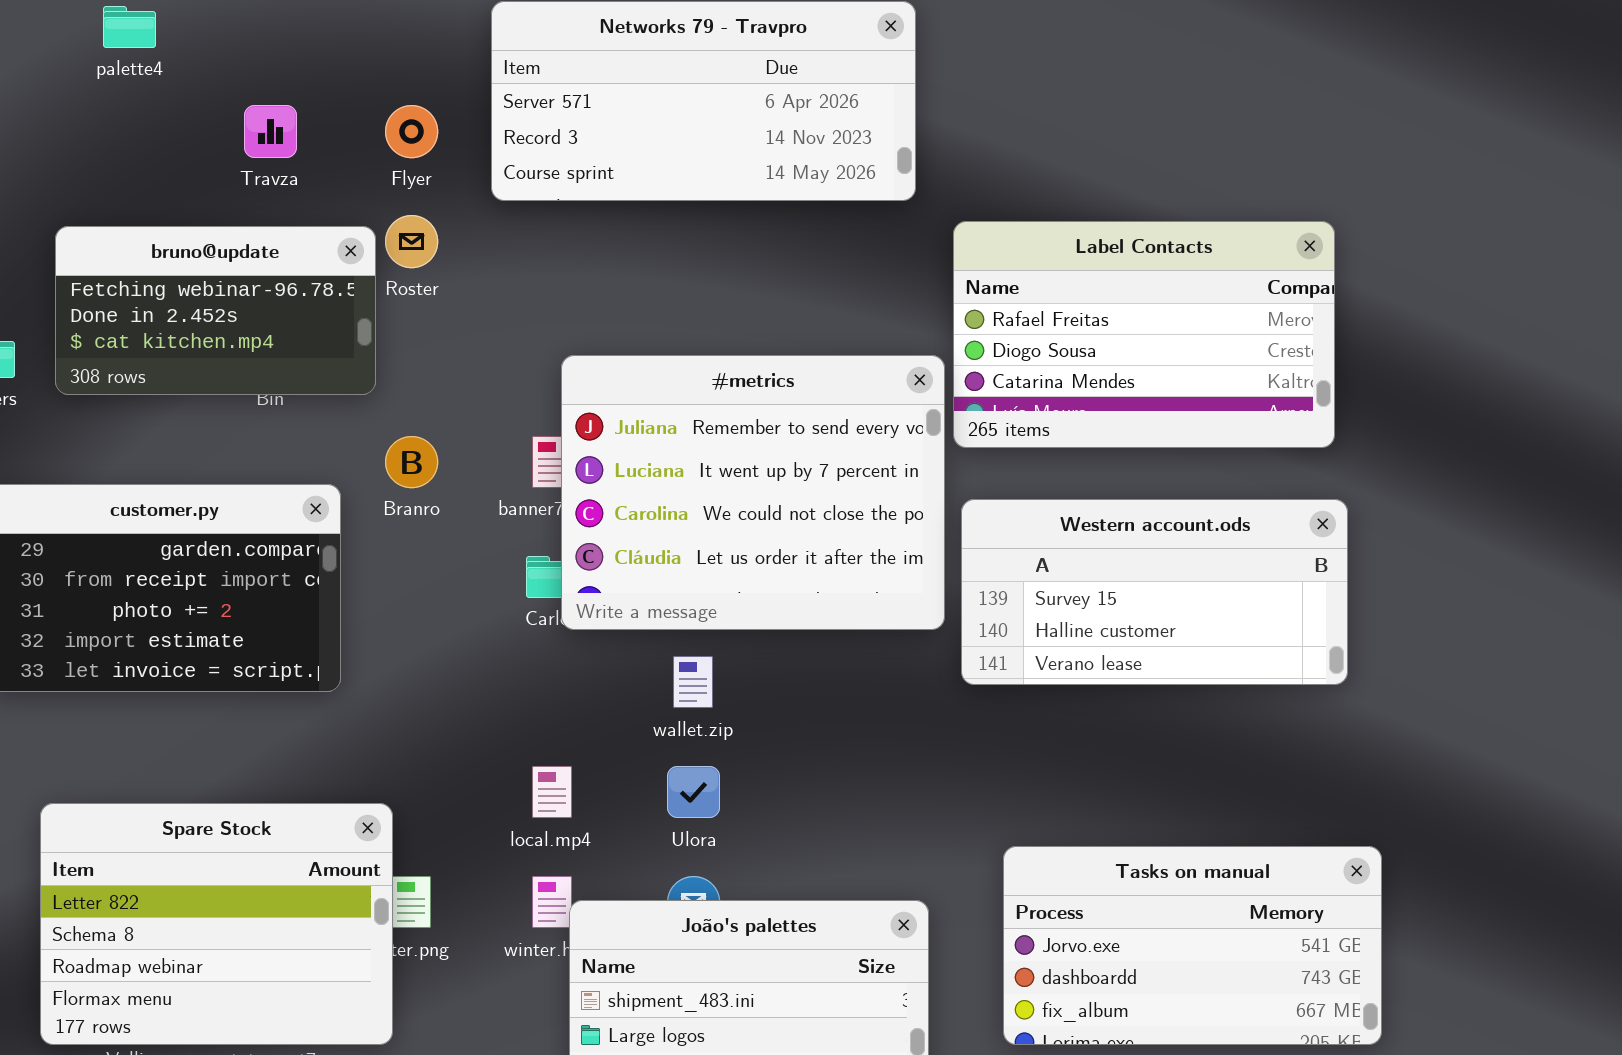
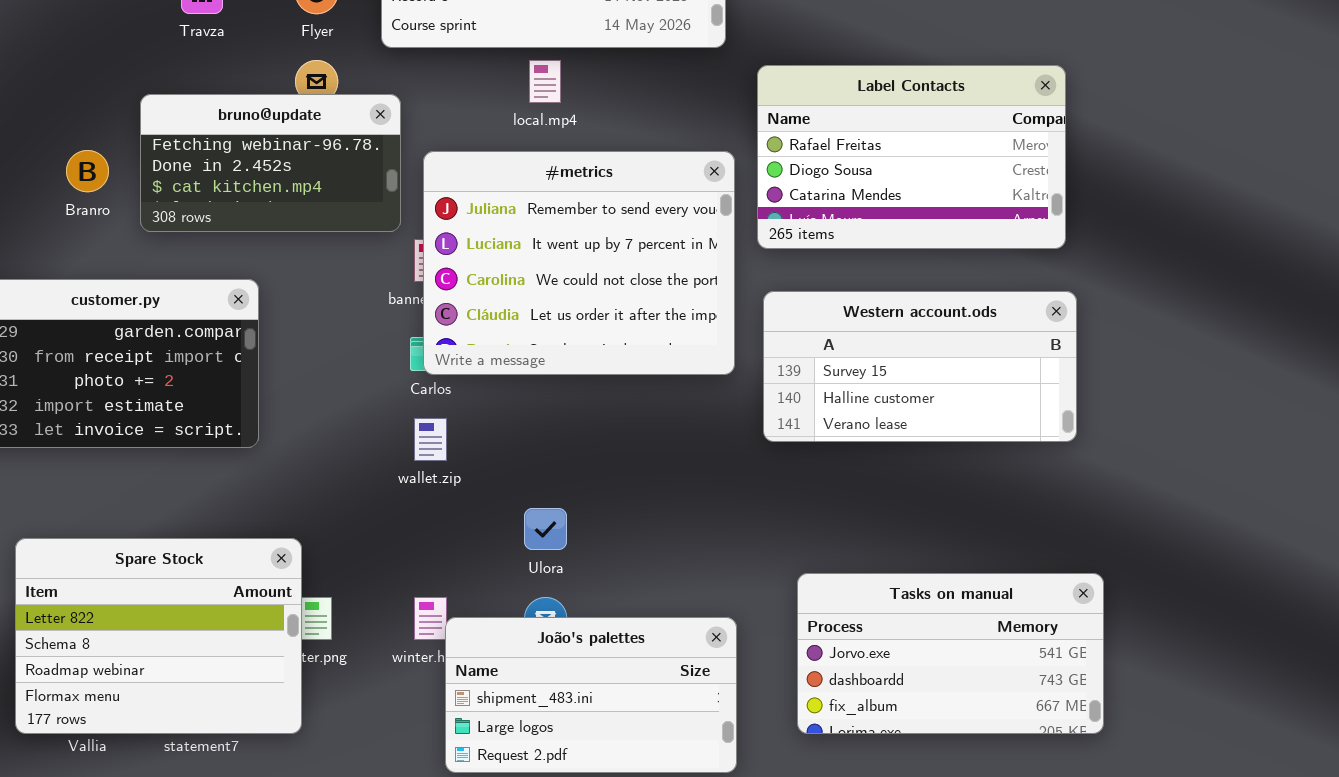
bruno@update: [55,226,376,395] -> [140,94,401,232], moved
#metrics: [561,355,945,630] -> [423,151,735,375], moved
Branro: [385,436,438,488] -> [66,150,109,192], moved
wallet.zip: [673,656,713,708] -> [414,418,447,461], moved
local.mp4: [532,766,572,818] -> [529,60,561,103], moved

